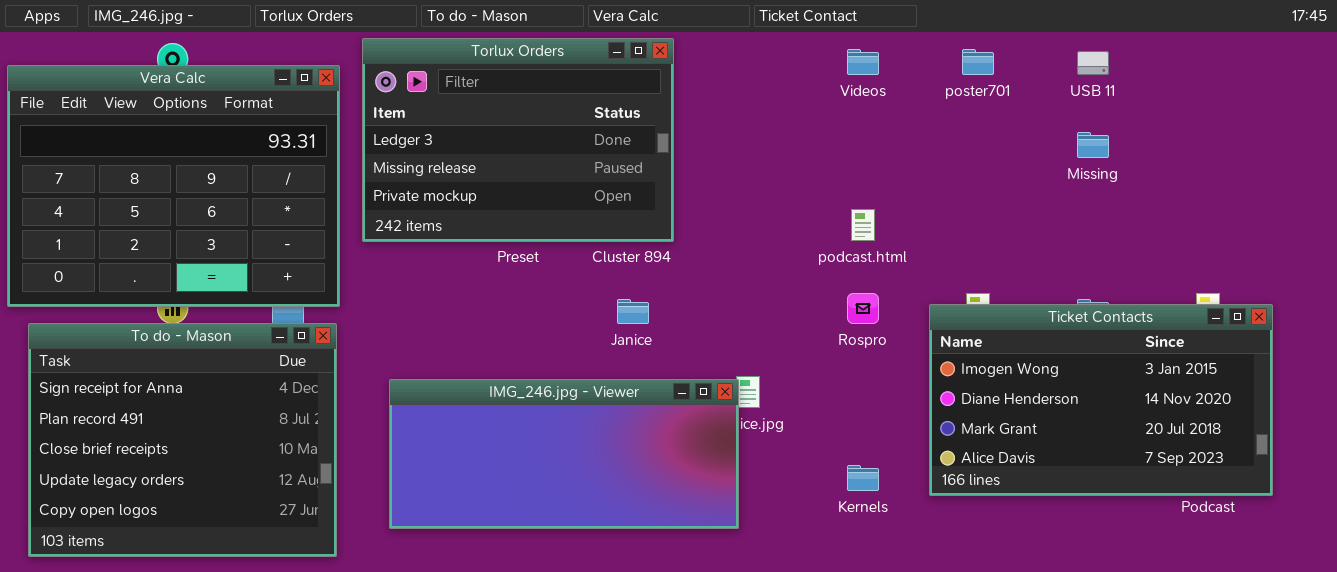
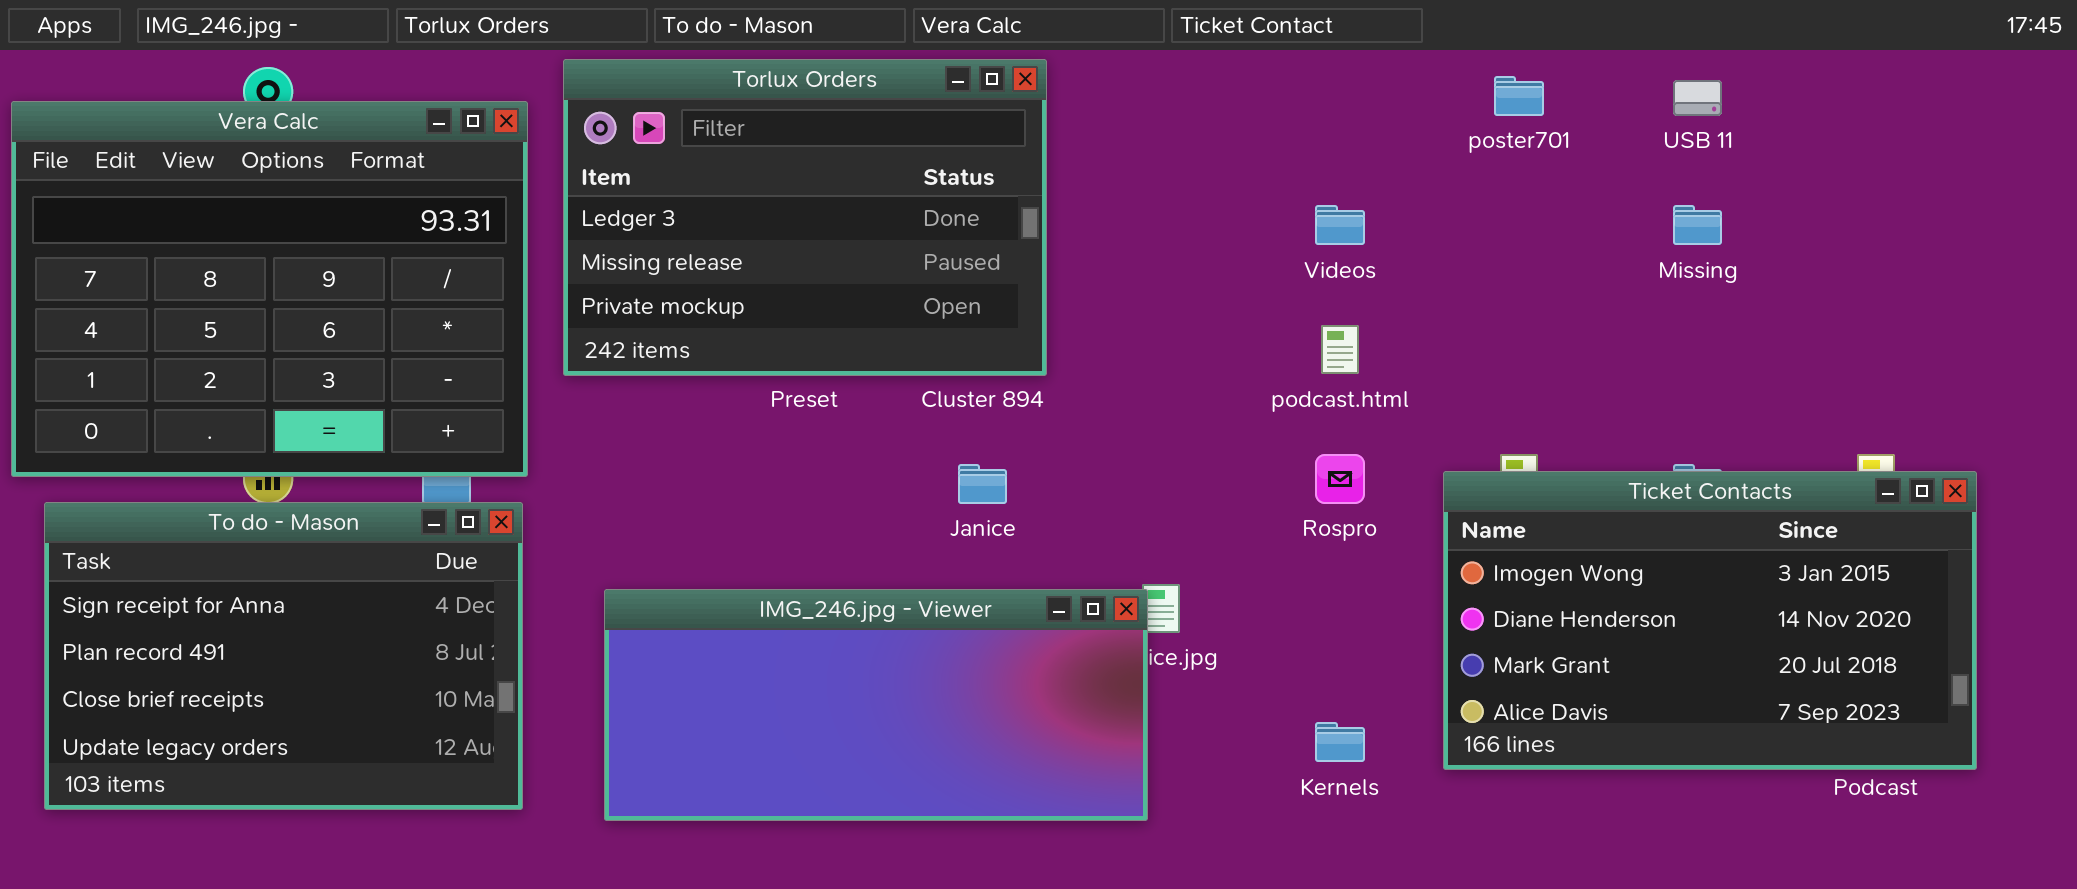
Videos: [847,49,879,75] -> [1315,205,1365,245], moved
To do - Mason: [28,323,337,557] -> [44,502,523,810], resized

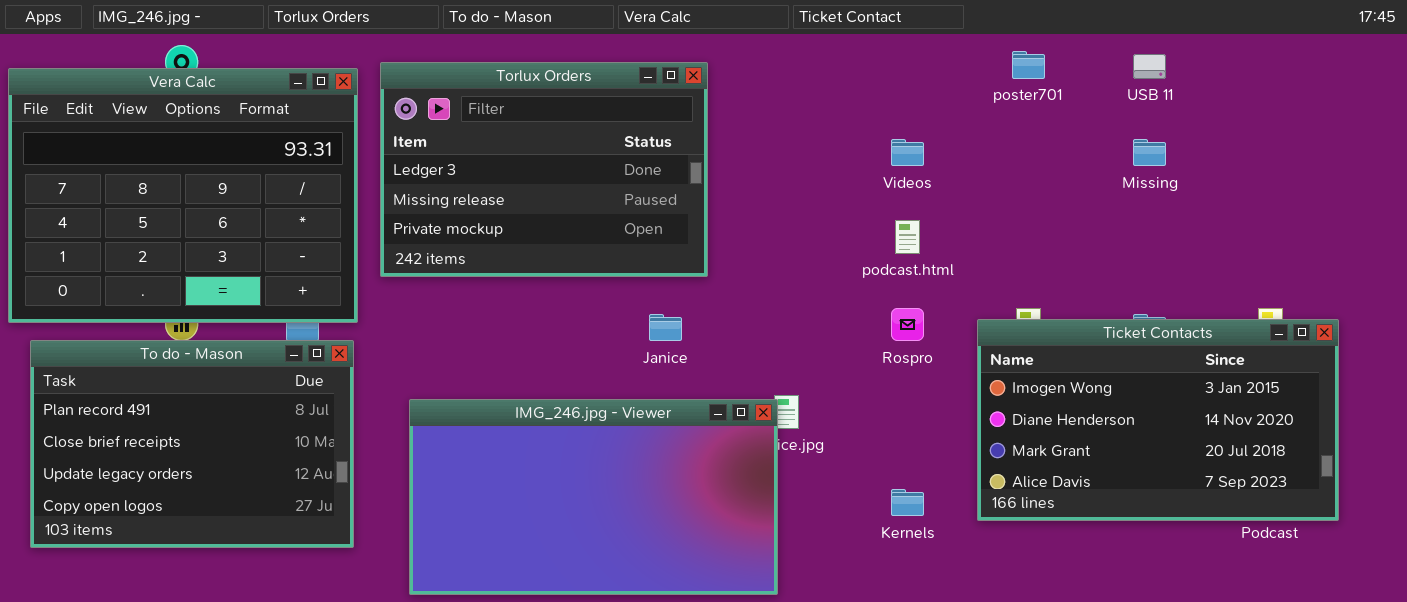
Torlux Orders: [563,59,1047,376] -> [380,62,708,277], moved
To do - Mason: [44,502,523,810] -> [30,340,354,548], scrolled down 1 row
IMG_246.jpg - Viewer: [604,589,1148,821] -> [409,399,778,595], resized

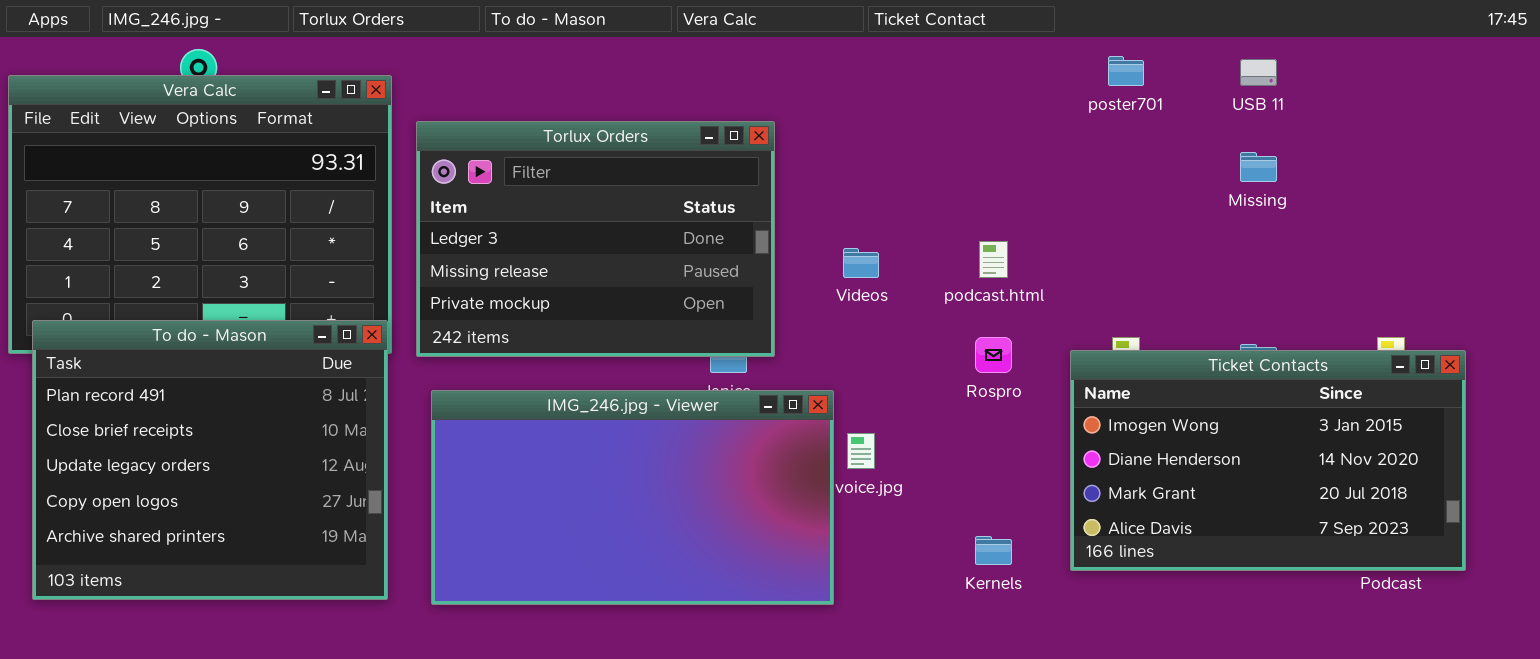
Torlux Orders: [380,62,708,277] -> [416,121,775,357], moved
Videos: [891,139,924,166] -> [843,248,879,278], moved
To do - Mason: [30,340,354,548] -> [32,320,388,600], resized
IMG_246.jpg - Viewer: [409,399,778,595] -> [431,390,834,605], moved

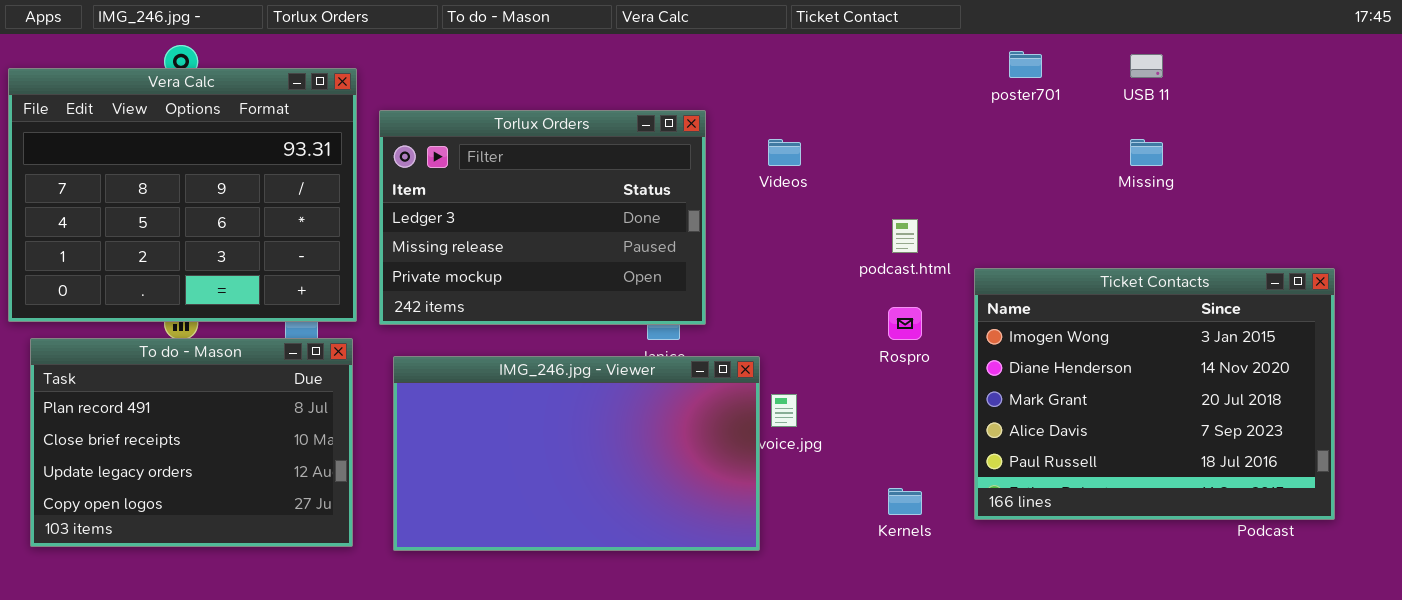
Videos: [843,248,879,278] -> [768,139,801,166], moved
To do - Mason: [32,320,388,600] -> [30,338,353,547], resized
Ticket Contacts: [1070,350,1466,571] -> [974,268,1335,520], resized

